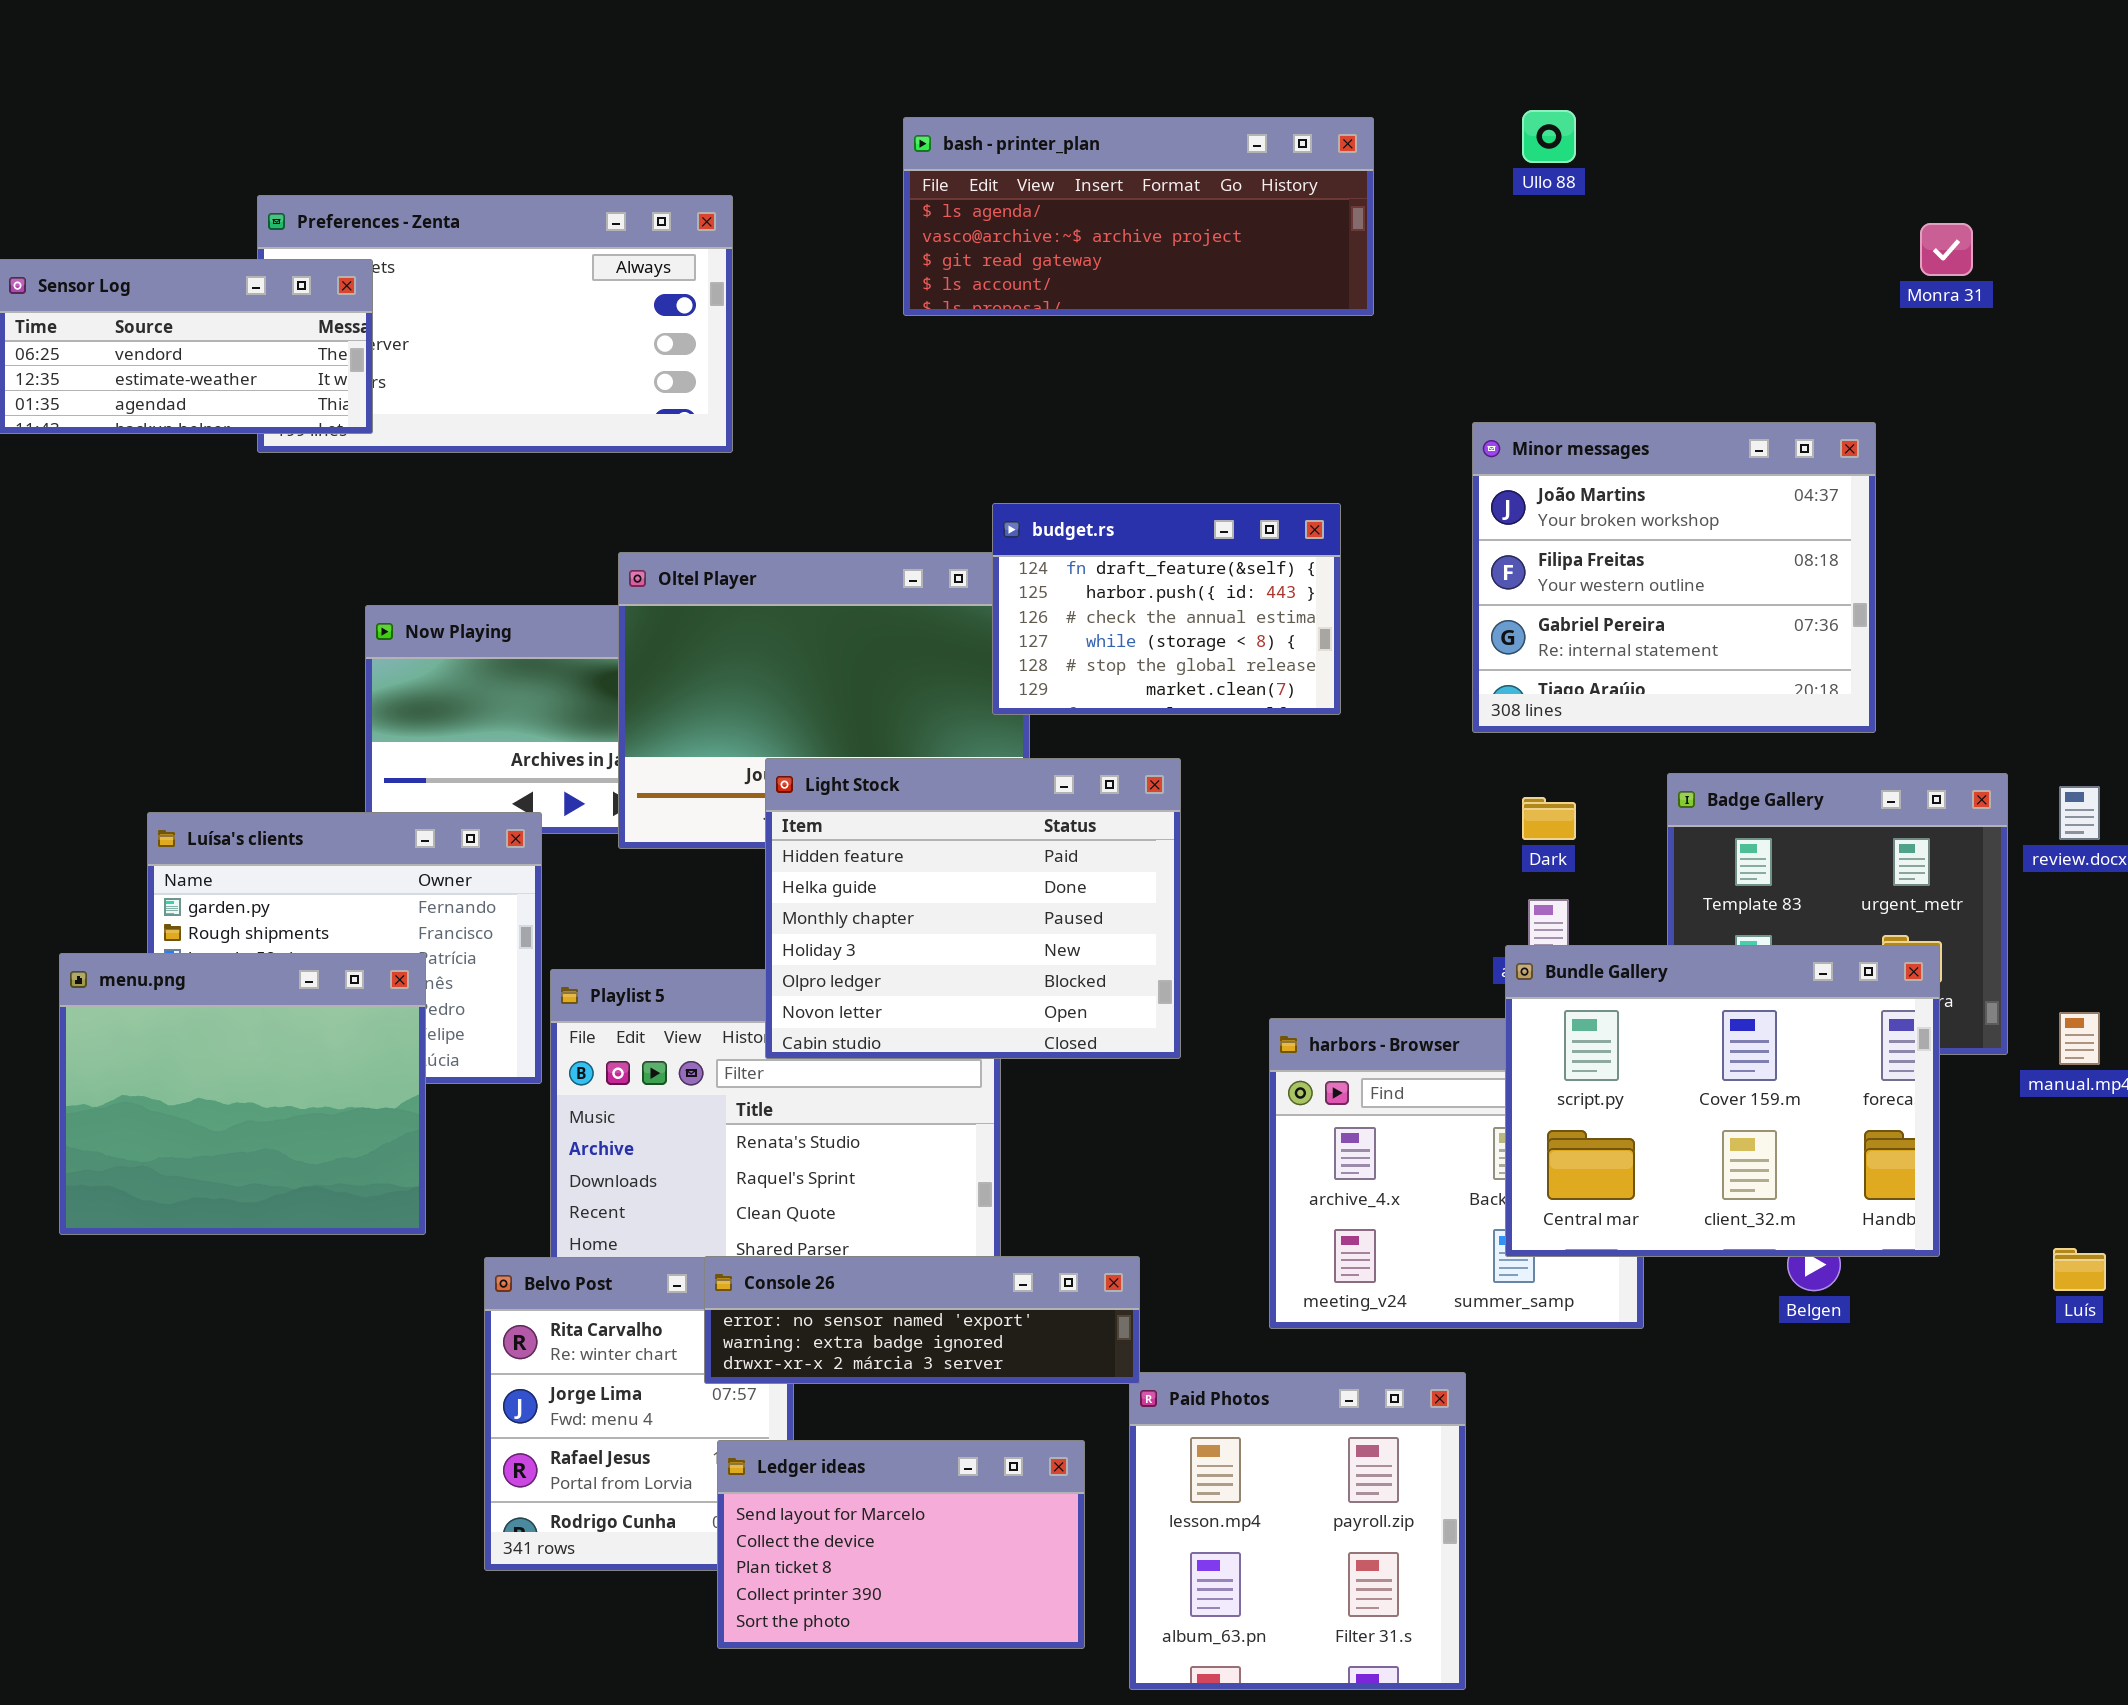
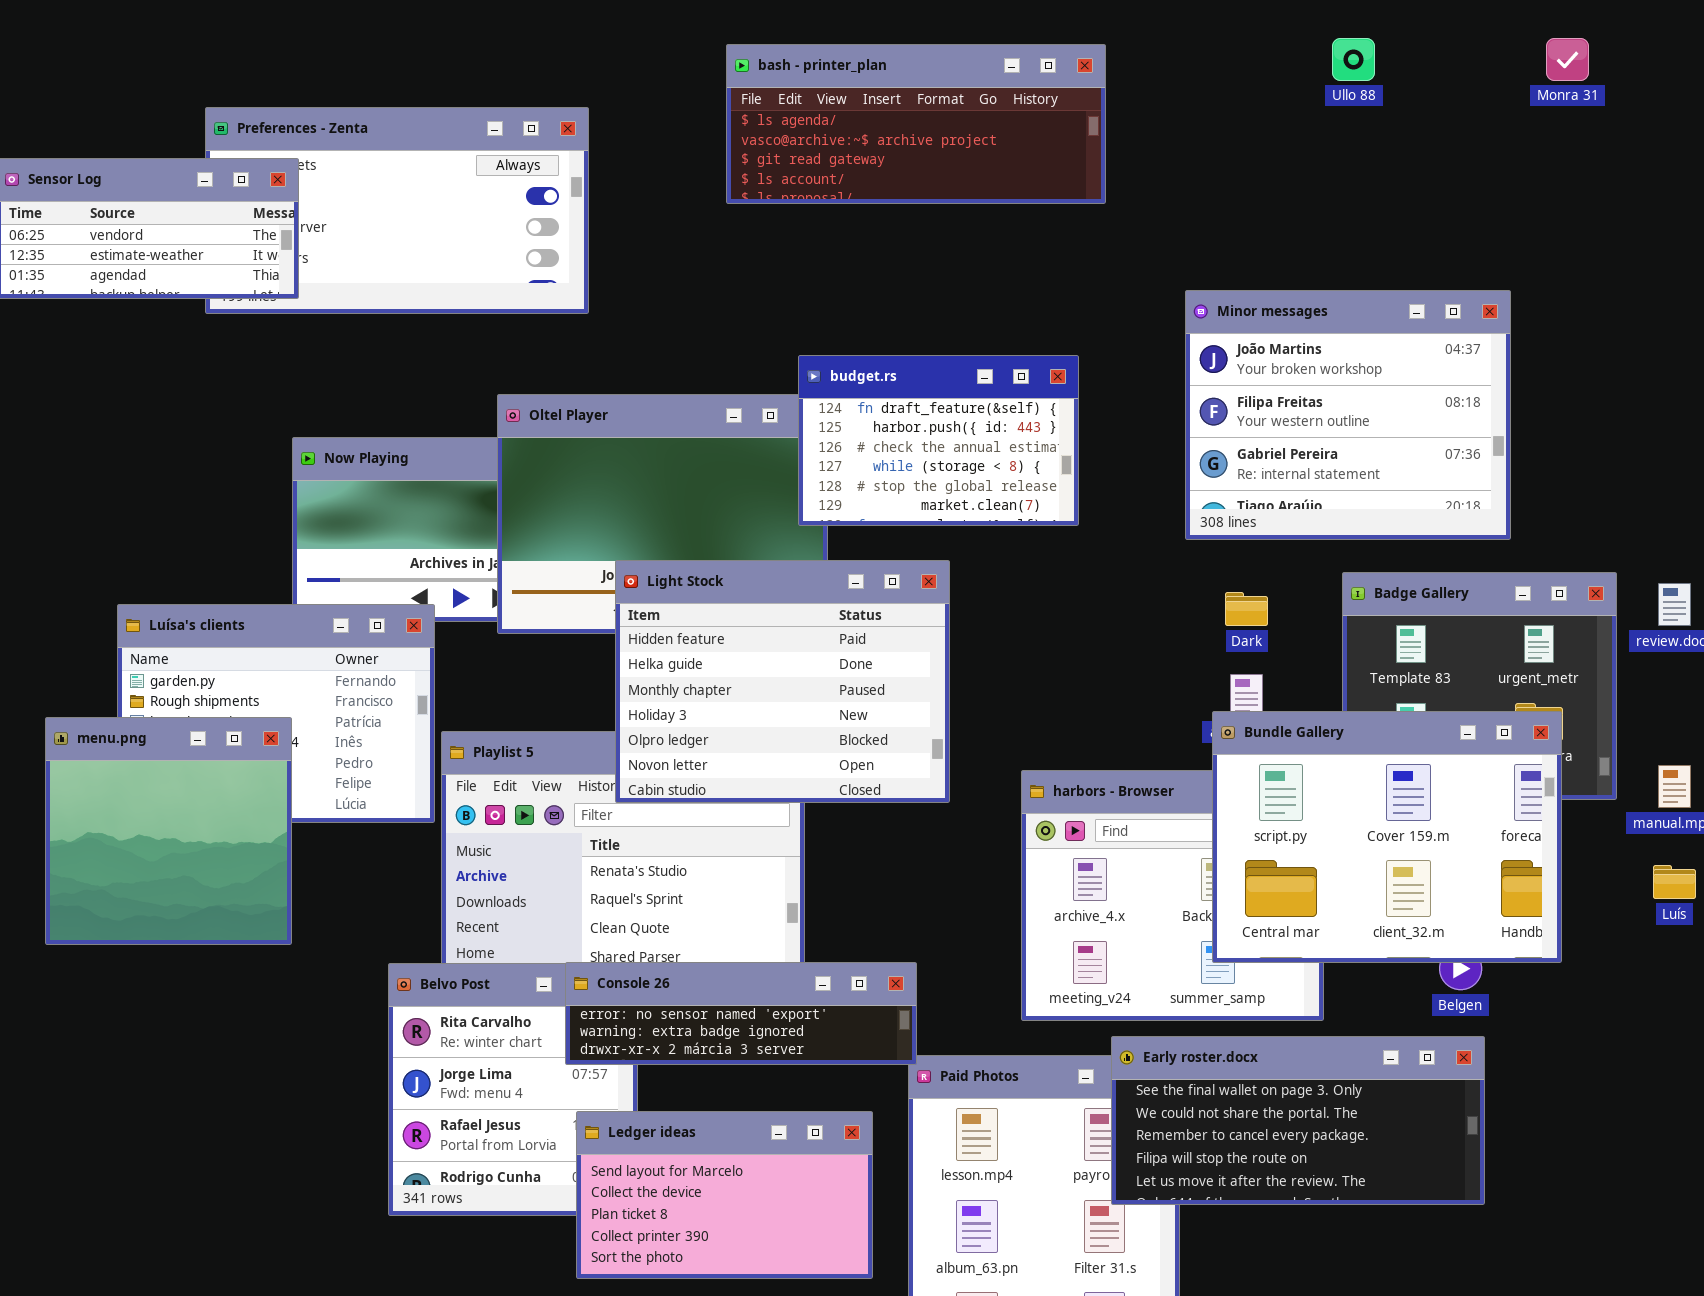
Ullo 88: [1522,110,1576,163] -> [1332,38,1375,81], moved
Monra 31: [1920,223,1973,276] -> [1546,38,1589,81], moved
menu.png: [59,953,426,1235] -> [45,717,292,945], resized
Luís: [2053,1248,2106,1291] -> [1653,865,1696,899], moved
Early roster.docx: none -> [1111,1036,1485,1205], opened

